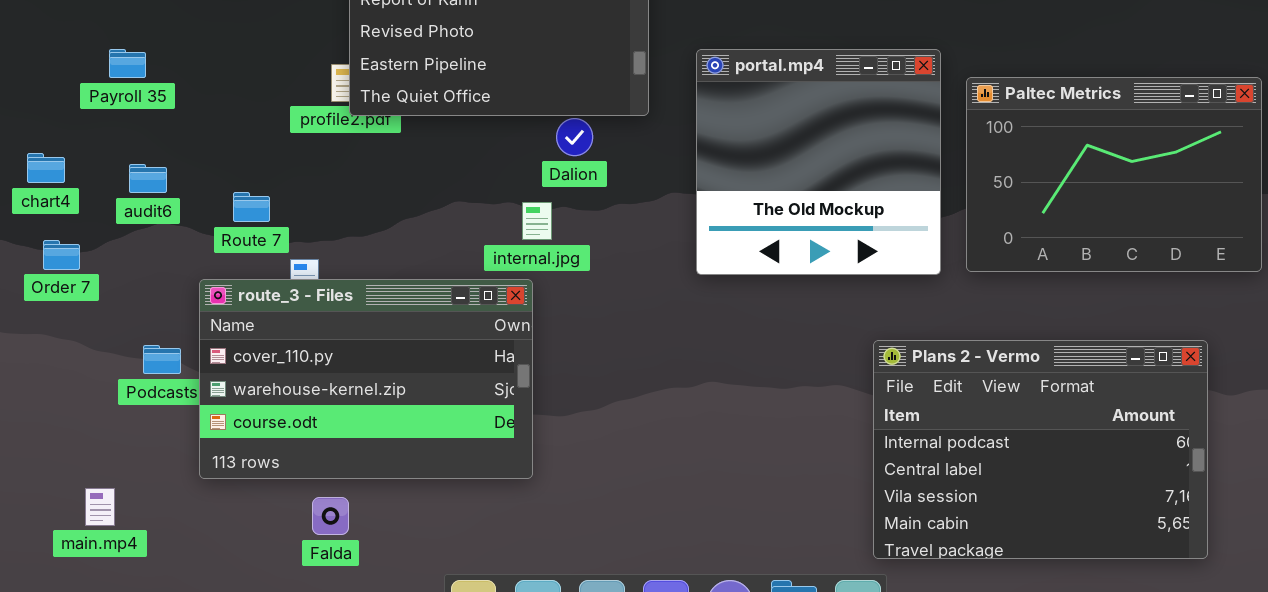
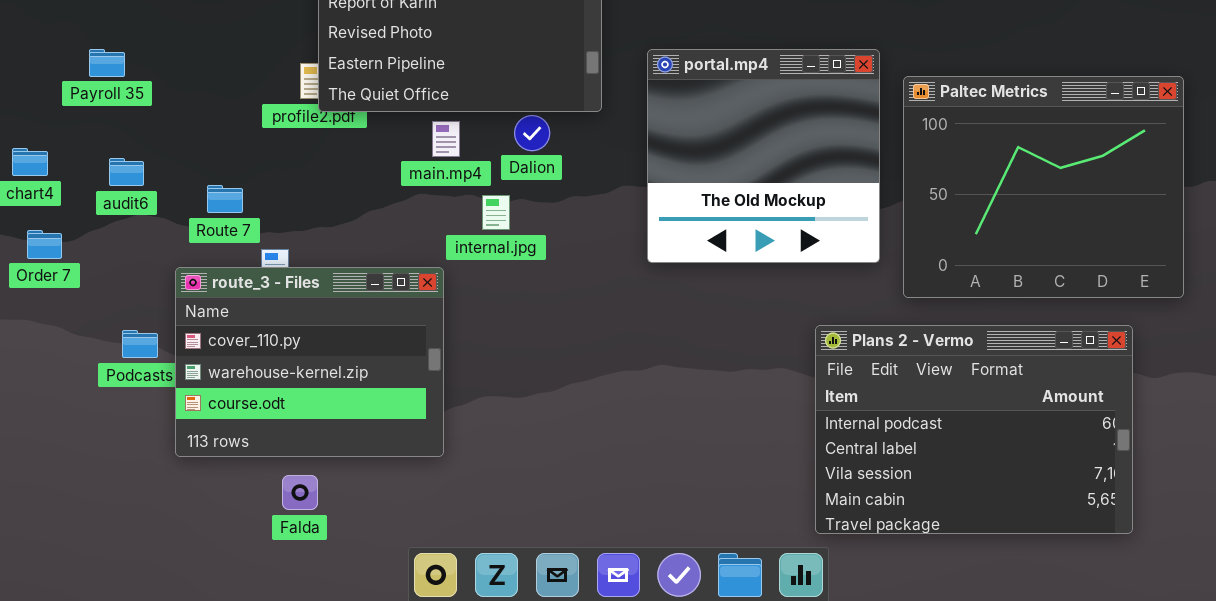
Paltec Metrics: [966,77,1262,272] -> [903,76,1184,298], resized
route_3 - Files: [199,279,533,479] -> [175,267,444,457], resized
main.mp4: [85,488,115,526] -> [432,121,460,157], moved

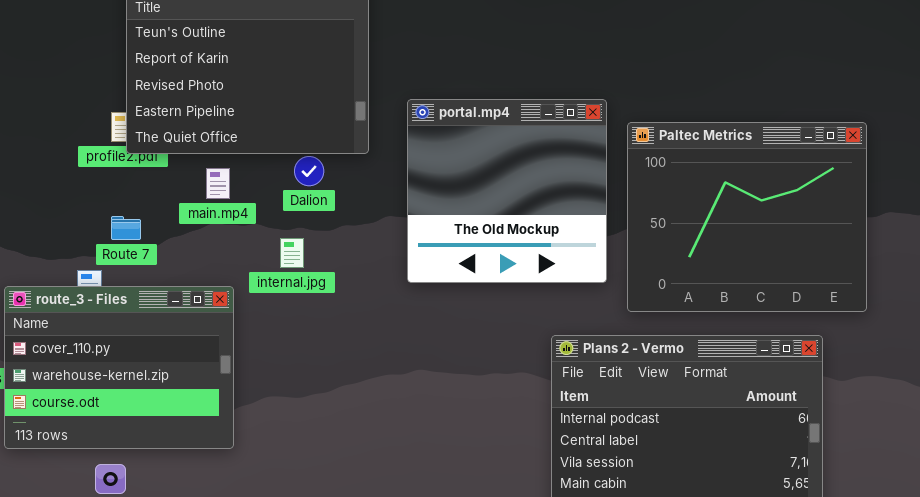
main.mp4: [432,121,460,157] -> [206,168,230,199], moved
Route 7: [207,185,243,213] -> [111,216,141,240], moved
internal.jpg: [482,195,510,230] -> [280,238,304,268], moved

